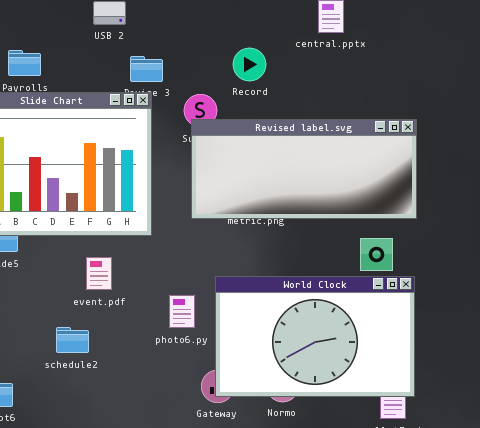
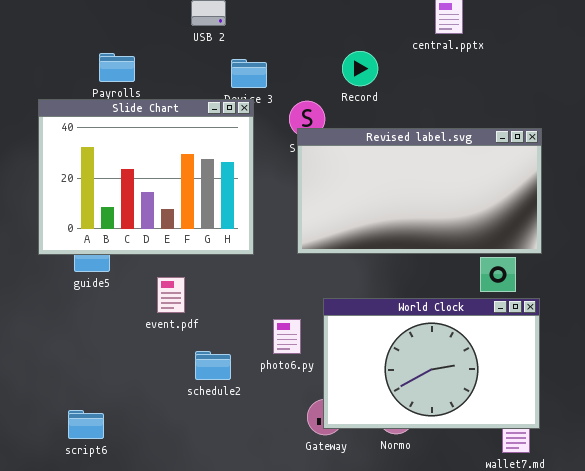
Revised label.svg: [191,119,417,219] -> [297,128,542,254], resized
event.pdf: [86,257,112,290] -> [157,277,185,313], moved
schedule2: [56,327,89,353] -> [195,351,231,380], moved

